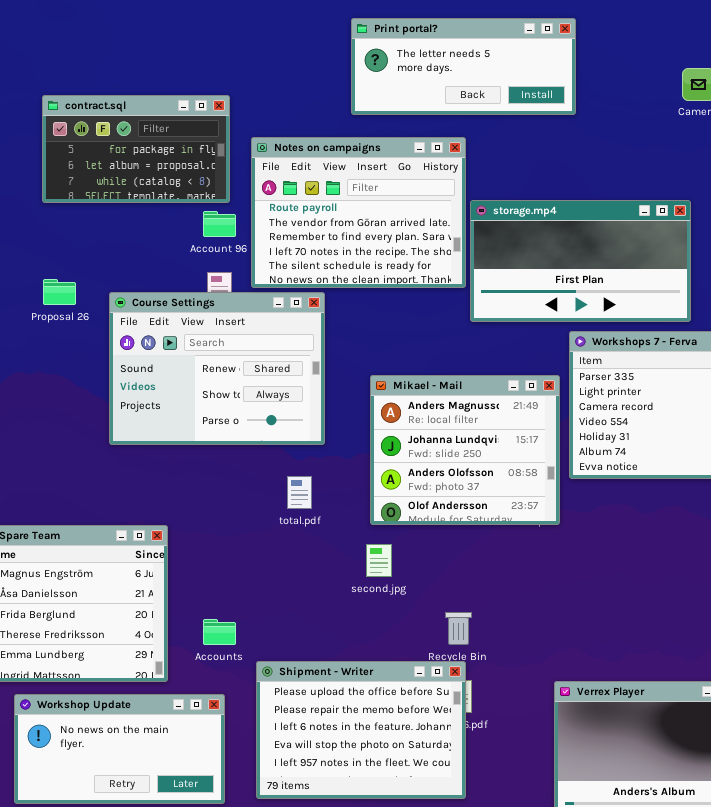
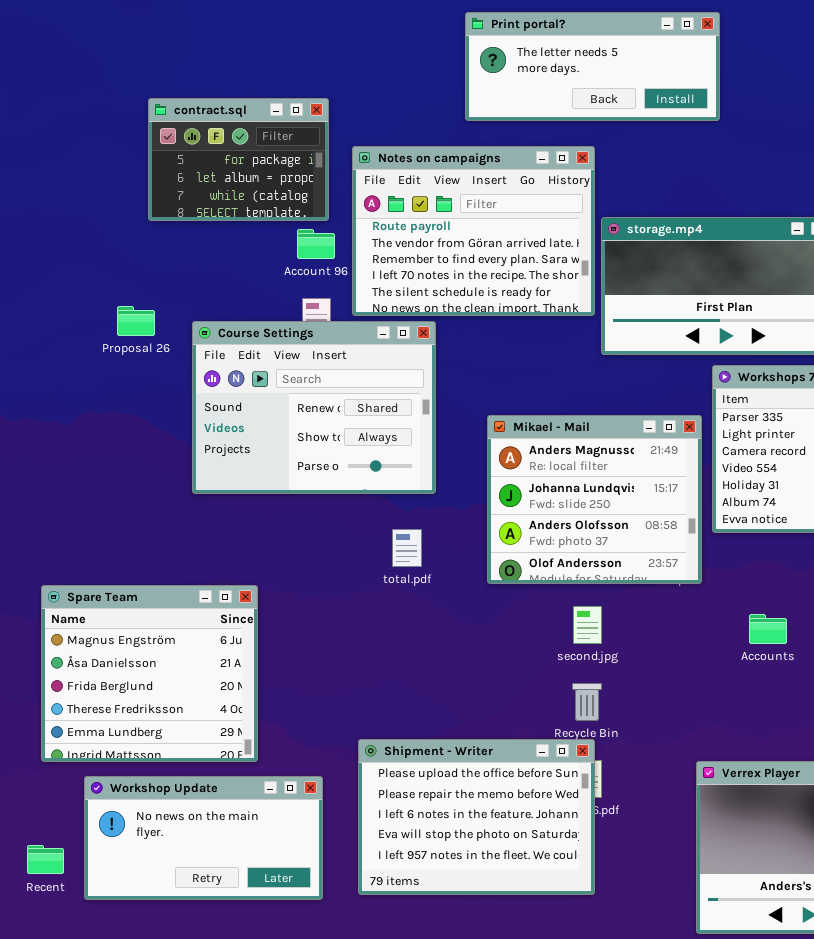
contract.sql: [42,95,230,203] -> [148,98,329,221], resized
second.jpg: [366,544,392,577] -> [573,606,602,644], moved
Accounts: [203,619,236,645] -> [749,614,787,644], moved

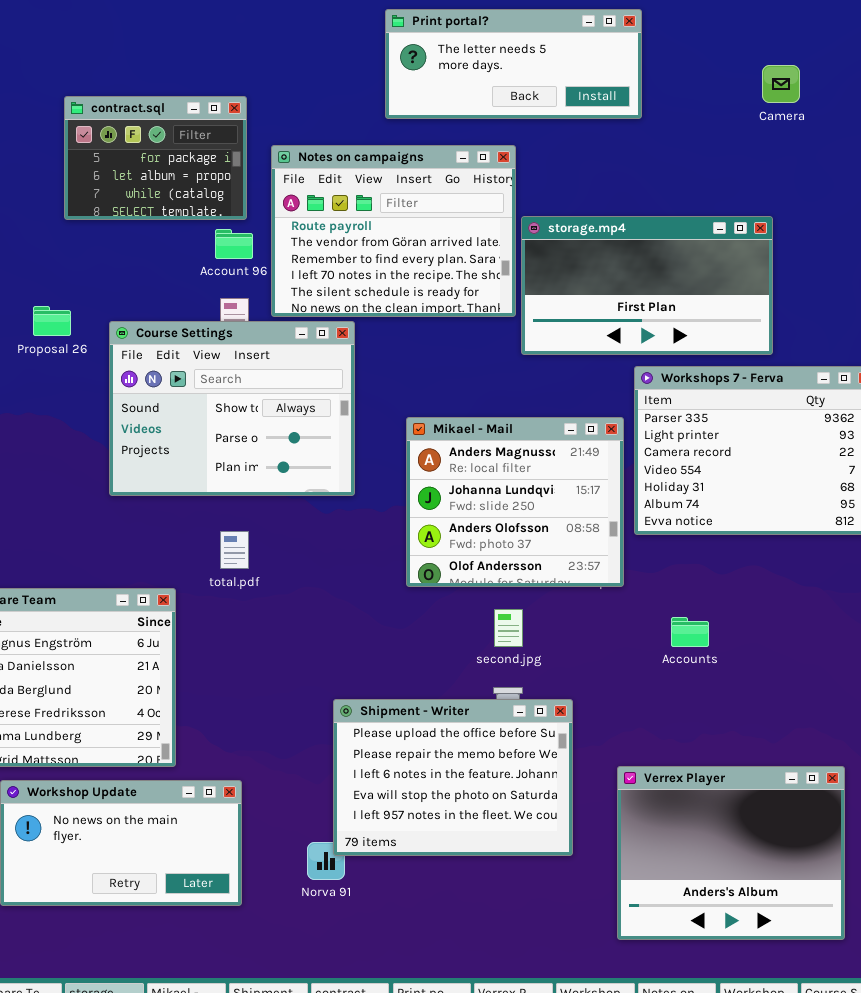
Course Settings: [192,321,436,494] -> [109,321,355,496], scrolled down 1 row
total.pdf: [392,529,422,567] -> [220,531,249,569], moved
Shipment - Writer: [358,739,595,895] -> [333,699,573,856], moved

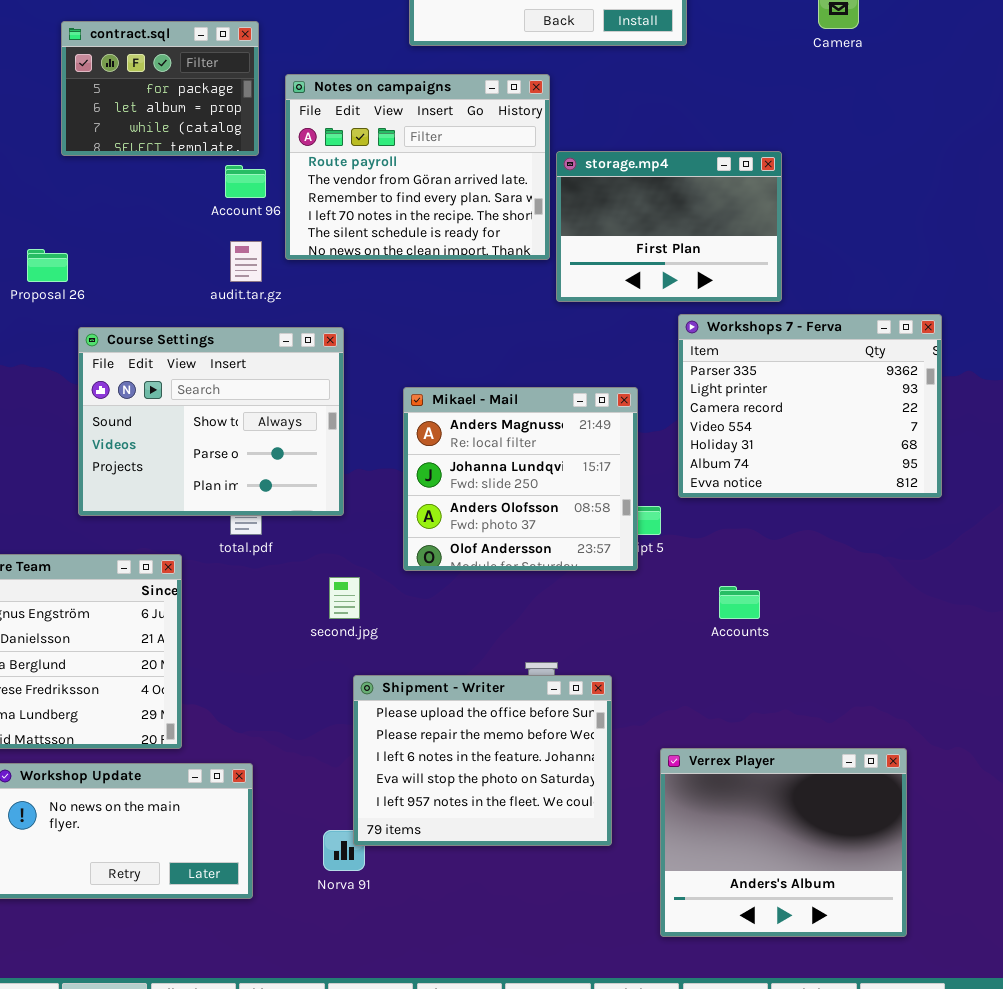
storage.mp4: [521,216,773,355] -> [556,151,782,302], resized
Course Settings: [109,321,355,496] -> [78,327,344,516], moved
Mikael - Mail: [406,417,624,587] -> [403,387,638,571], moved
second.jpg: [494,609,523,647] -> [329,577,360,619], moved

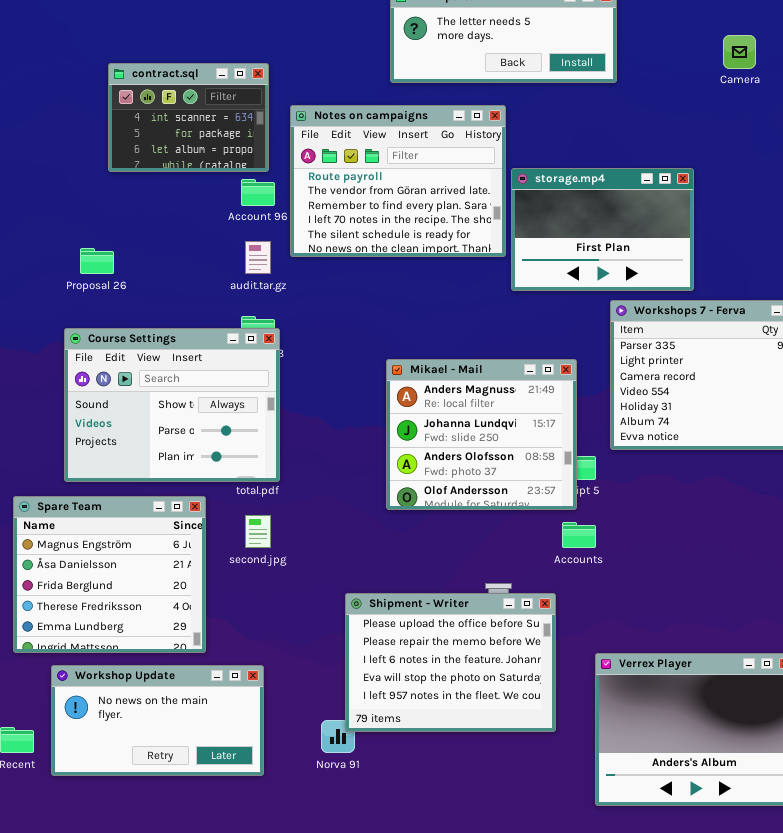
contract.sql: [61,21,259,156] -> [108,63,269,172], scrolled up 1 row
Course Settings: [78,327,344,516] -> [64,328,280,482], moved
second.jpg: [329,577,360,619] -> [245,515,271,548], moved
Accounts: [719,586,760,619] -> [562,522,596,548], moved

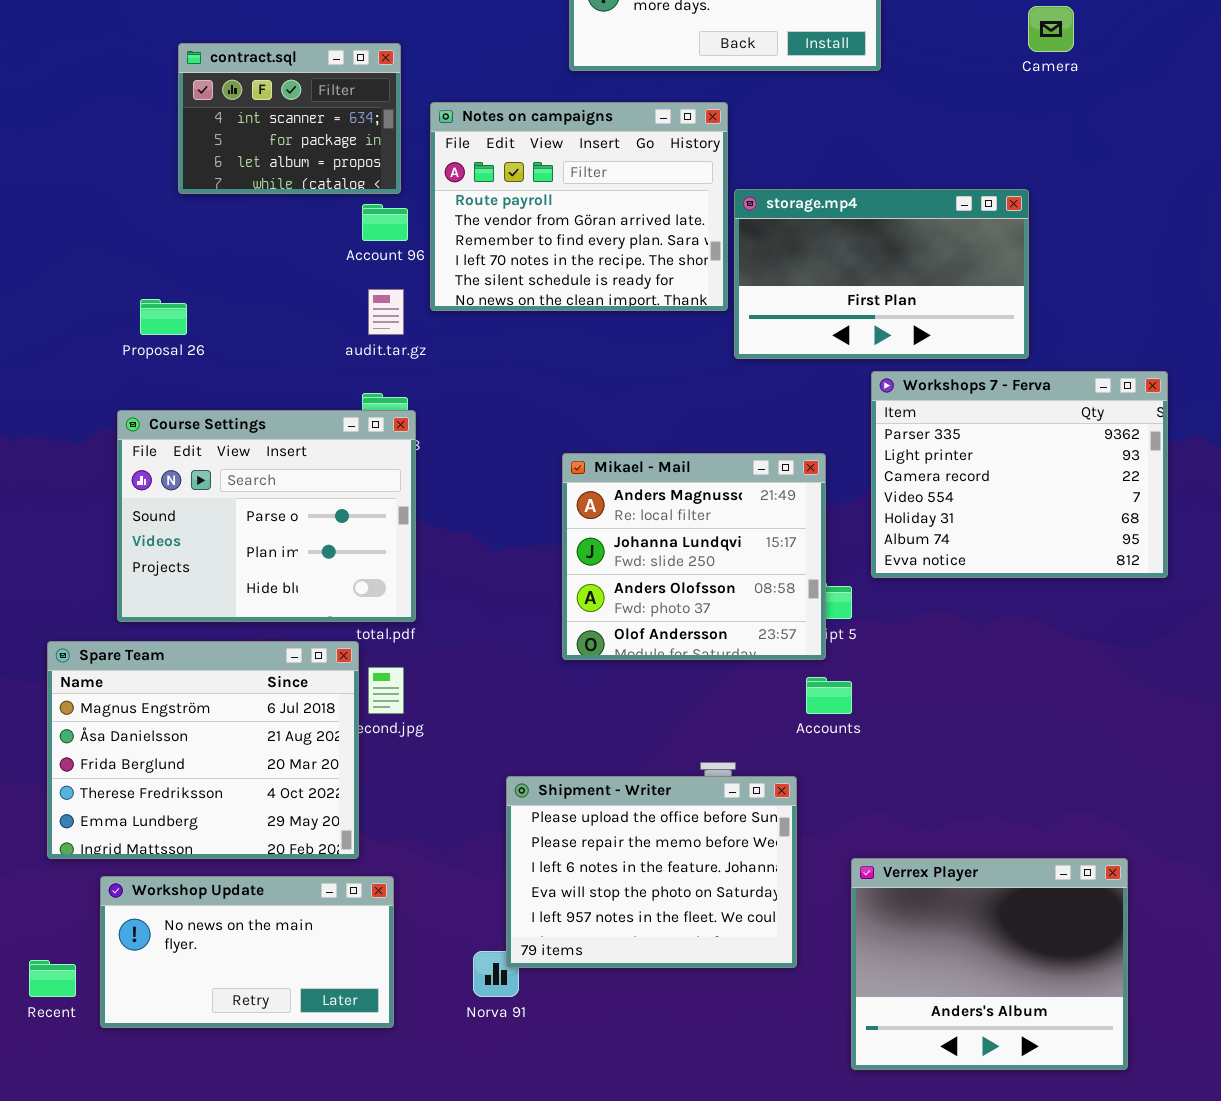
storage.mp4: [511,168,694,291] -> [734,189,1029,359], resized
Course Settings: [64,328,280,482] -> [117,410,416,622], scrolled down 1 row
Spare Team: [13,496,206,653] -> [47,641,359,859], resized

